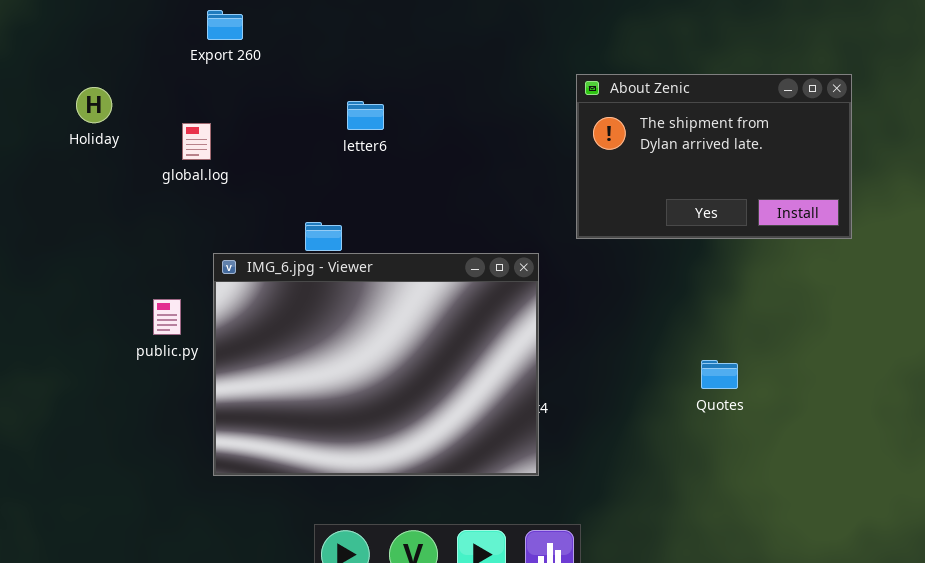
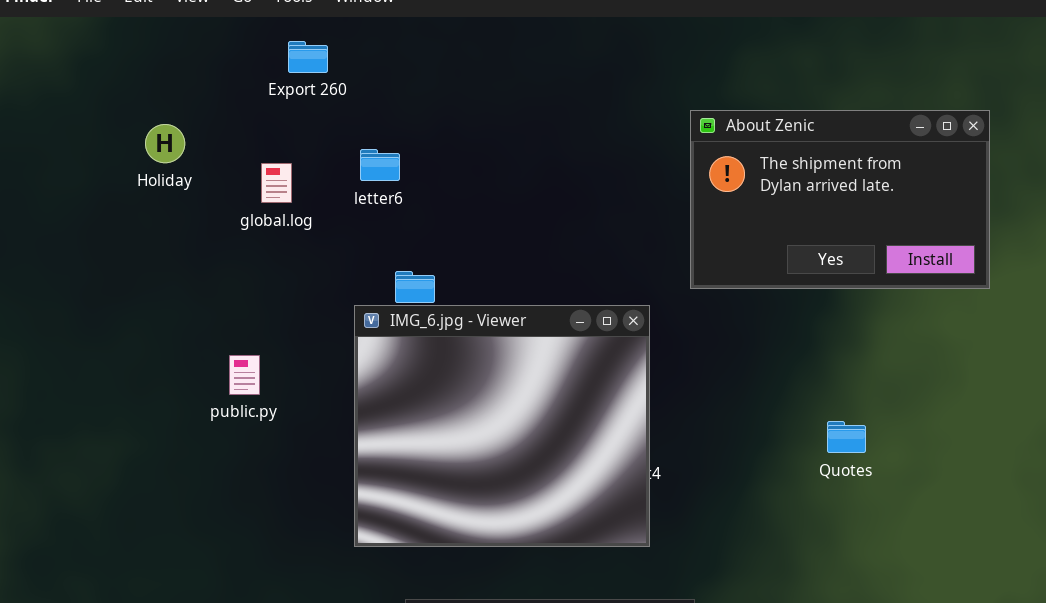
letter6: [347,101,384,130] -> [360,149,400,181], moved
IMG_6.jpg - Viewer: [213,253,539,476] -> [354,305,650,547], resized

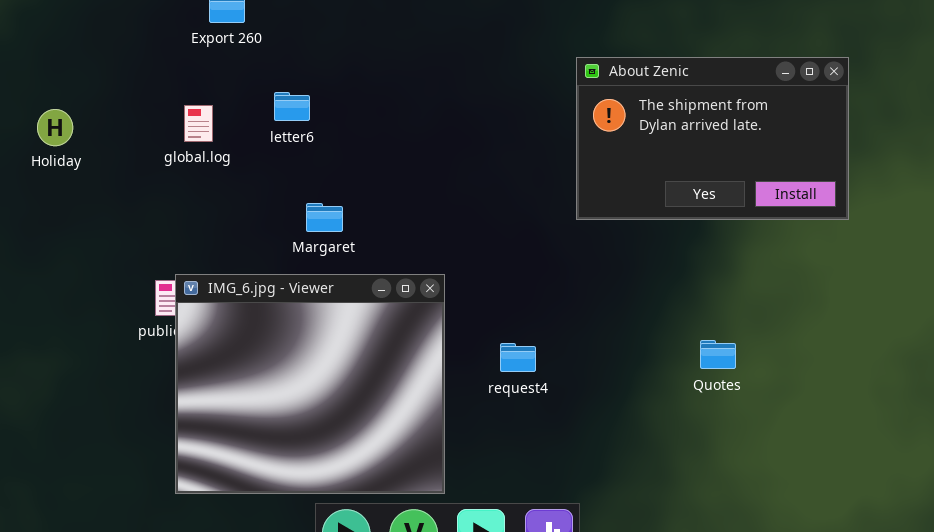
Holiday: [145,124,185,163] -> [37,109,73,146], moved
IMG_6.jpg - Viewer: [354,305,650,547] -> [175,274,445,494], moved

